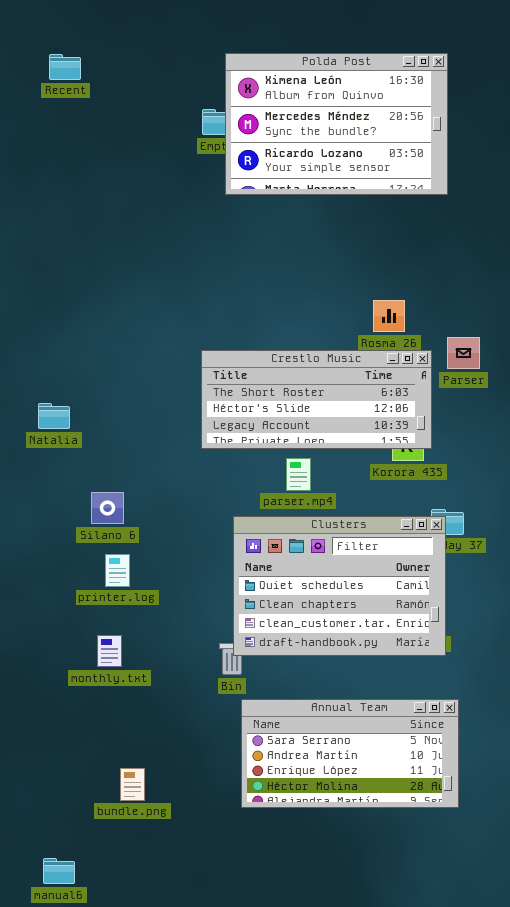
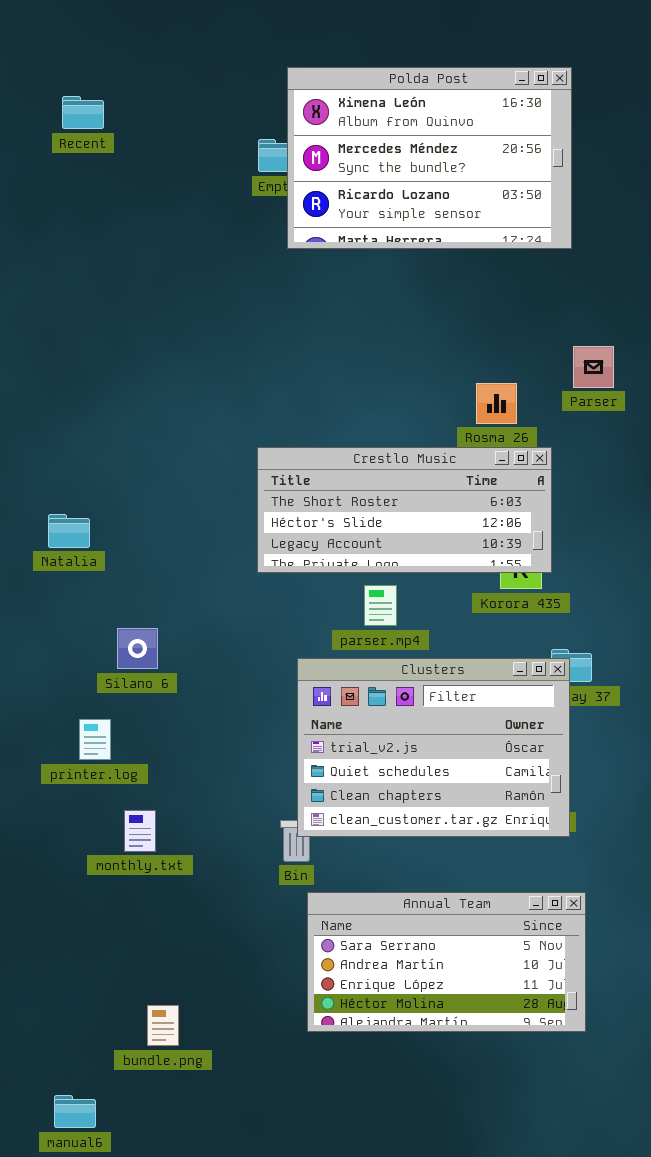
Recent: [49,54,81,80] -> [62,96,104,129], moved
Parser: [447,337,480,369] -> [573,346,614,388], moved
Clusters: [233,516,446,656] -> [297,658,570,837], scrolled up 1 row
printer.log: [105,554,130,587] -> [79,719,111,760], moved
bundle.png: [120,768,145,801] -> [147,1005,179,1046], moved

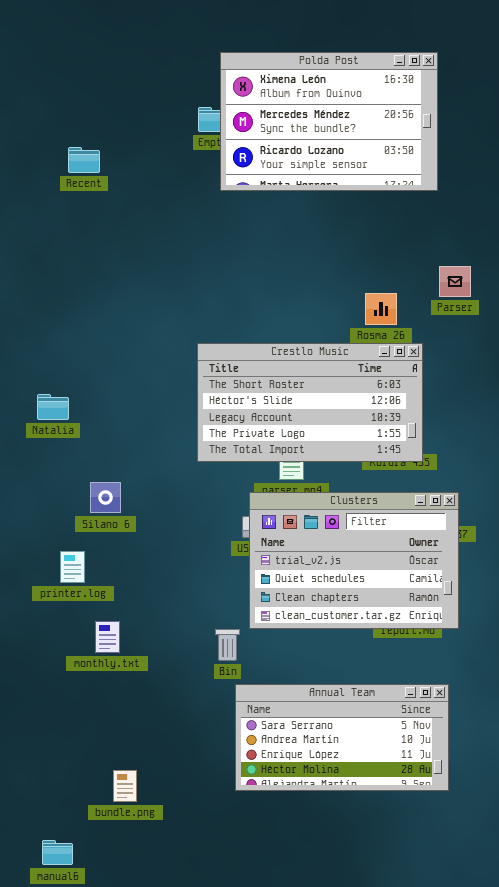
Recent: [62,96,104,129] -> [68,147,100,173], moved
Crestlo Music: [257,447,552,573] -> [197,343,423,462], resized
Clusters: [297,658,570,837] -> [249,492,459,629], moved

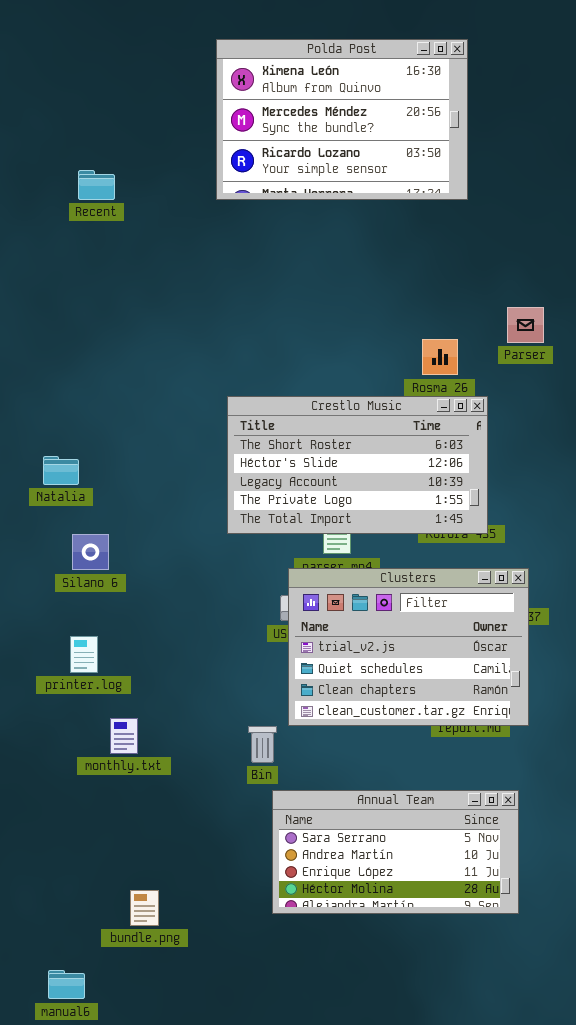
Polda Post: [220,52,438,191] -> [216,39,468,200], moved
Silano 6: [90,482,121,513] -> [72,534,109,570], moved

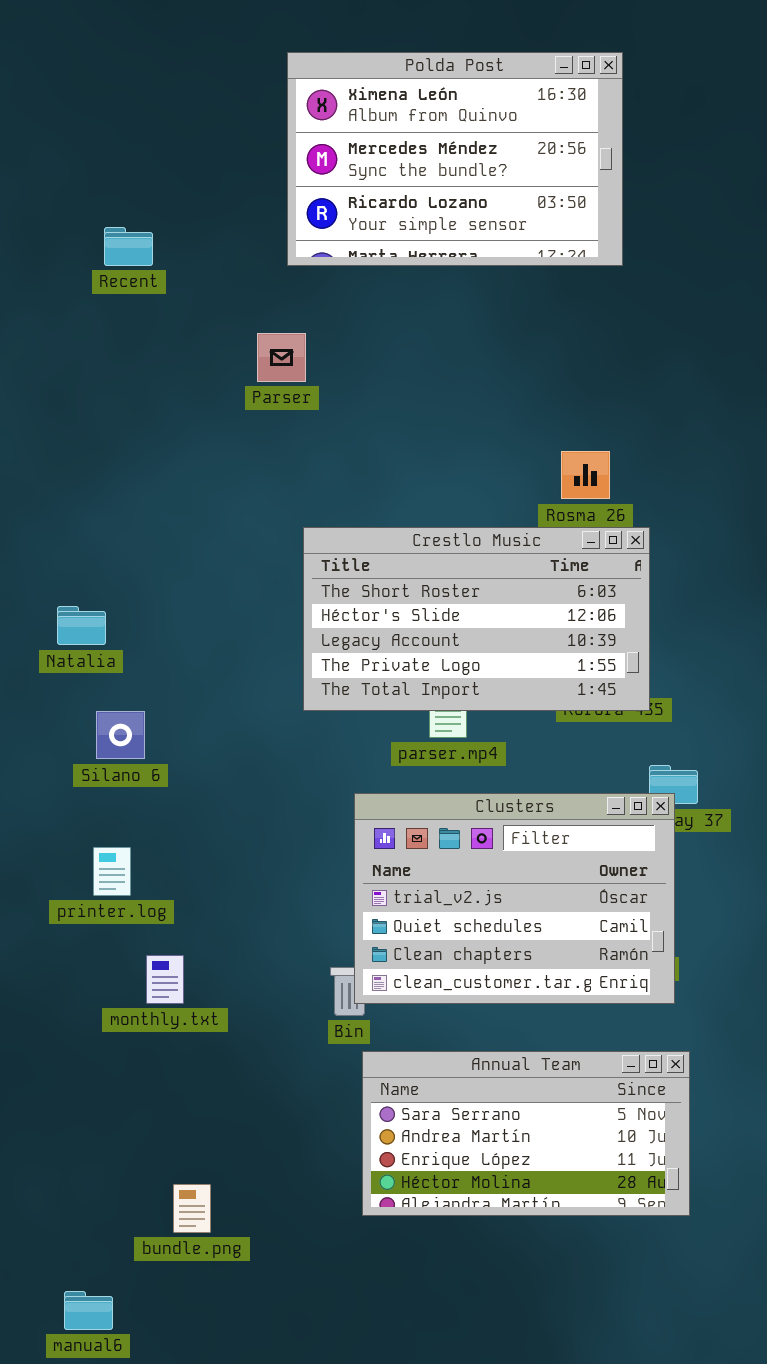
Parser: [507,307,544,343] -> [257,333,306,382], moved
Clusters: [288,568,529,726] -> [354,793,675,1004], moved

